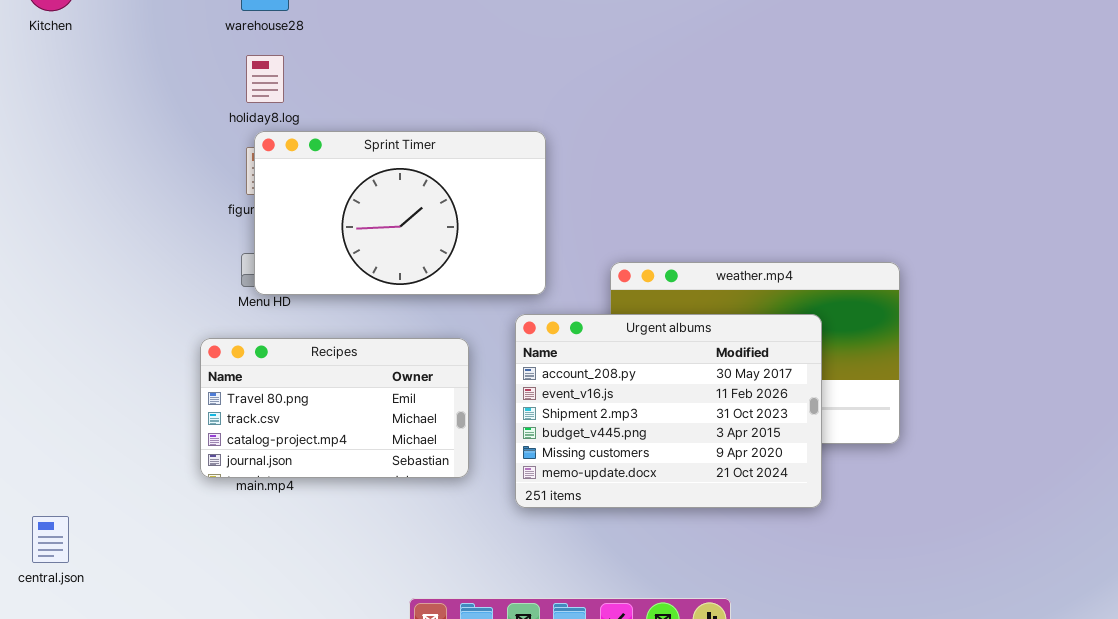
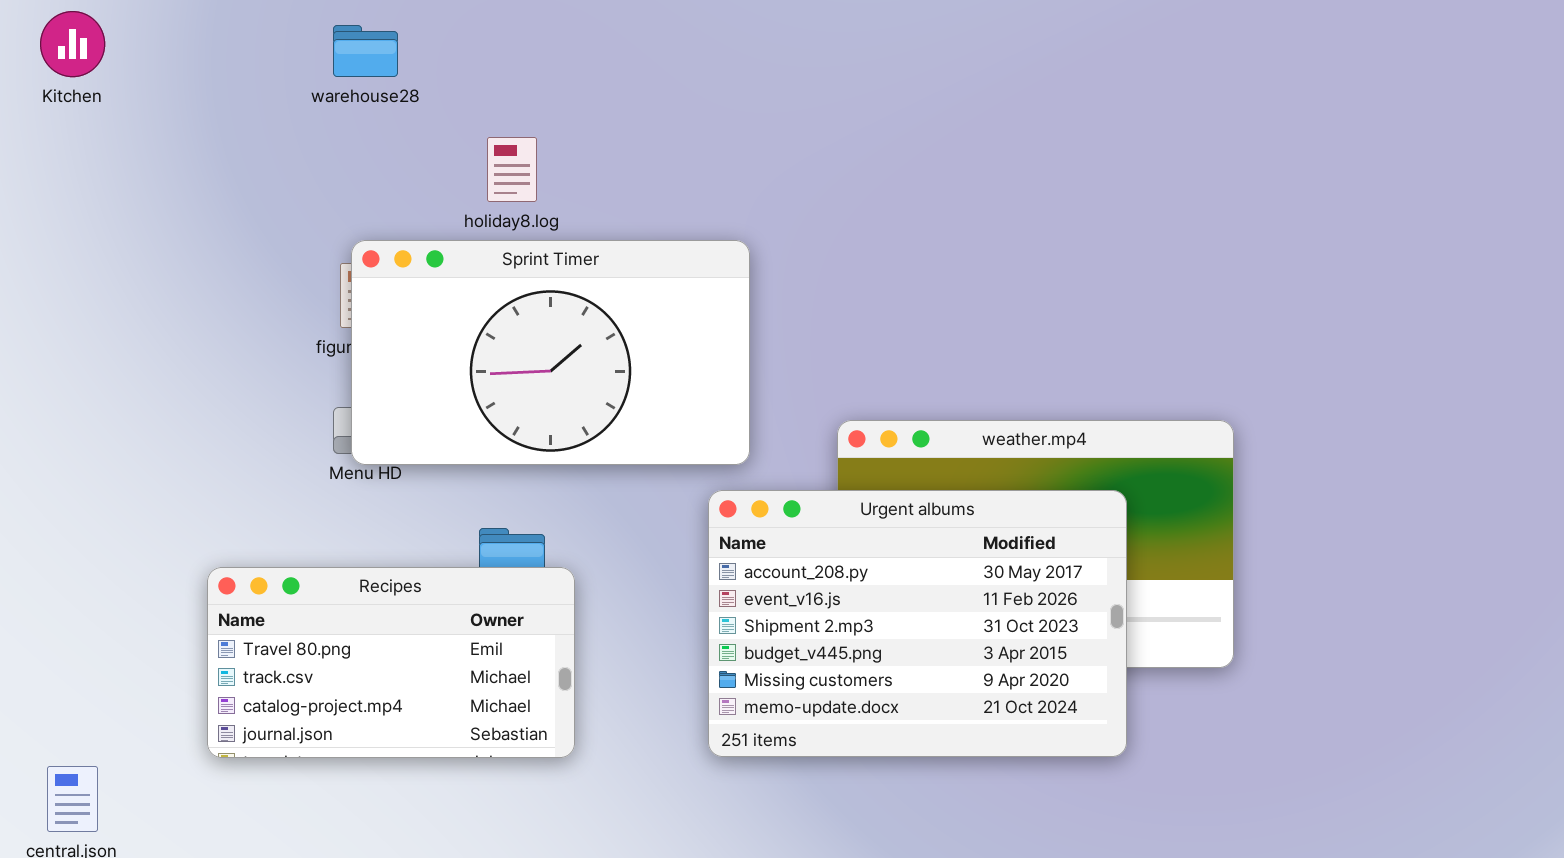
holiday8.log: [246,55,284,103] -> [487,137,537,202], moved
Recipes: [200,338,469,478] -> [207,567,575,758], moved

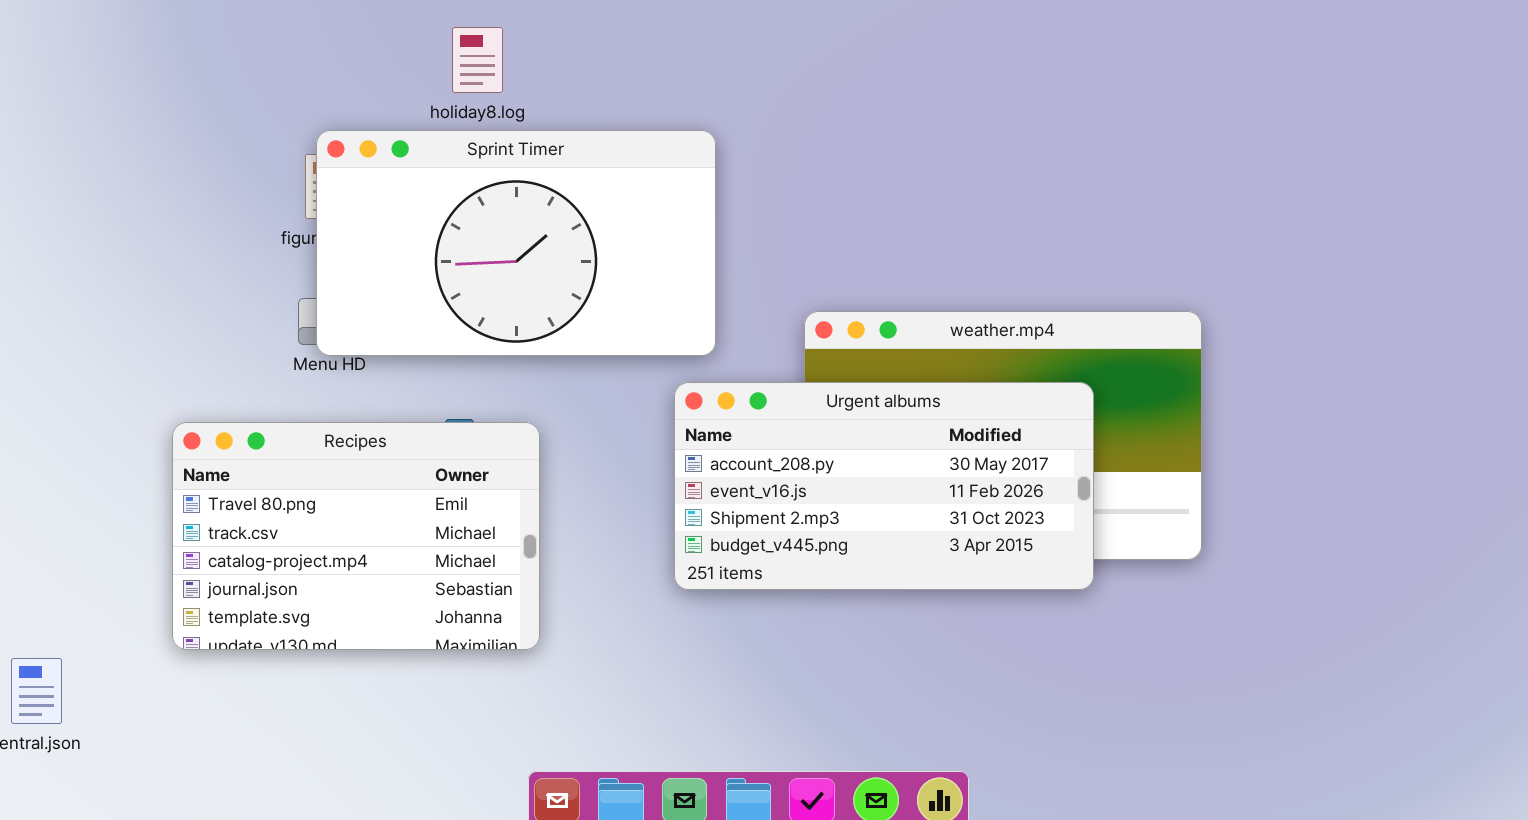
Urgent albums: [708,490,1127,757] -> [674,382,1094,590], resized
Recipes: [207,567,575,758] -> [172,422,540,650], resized

